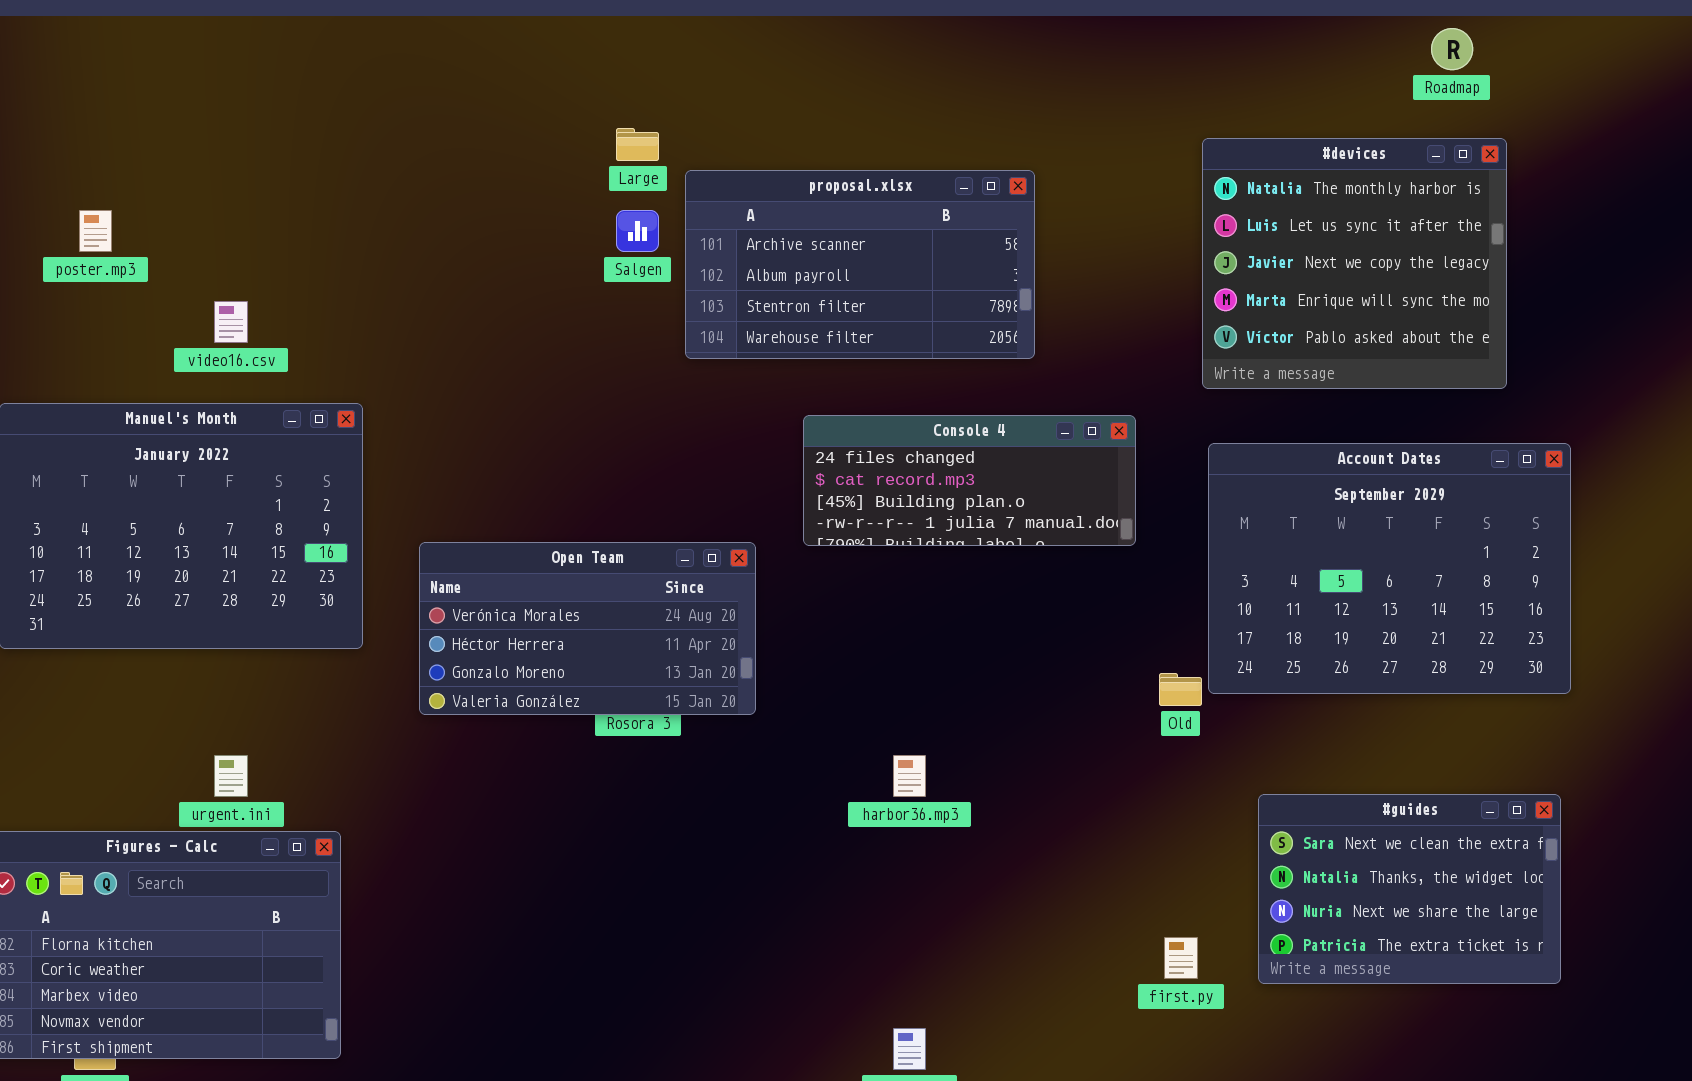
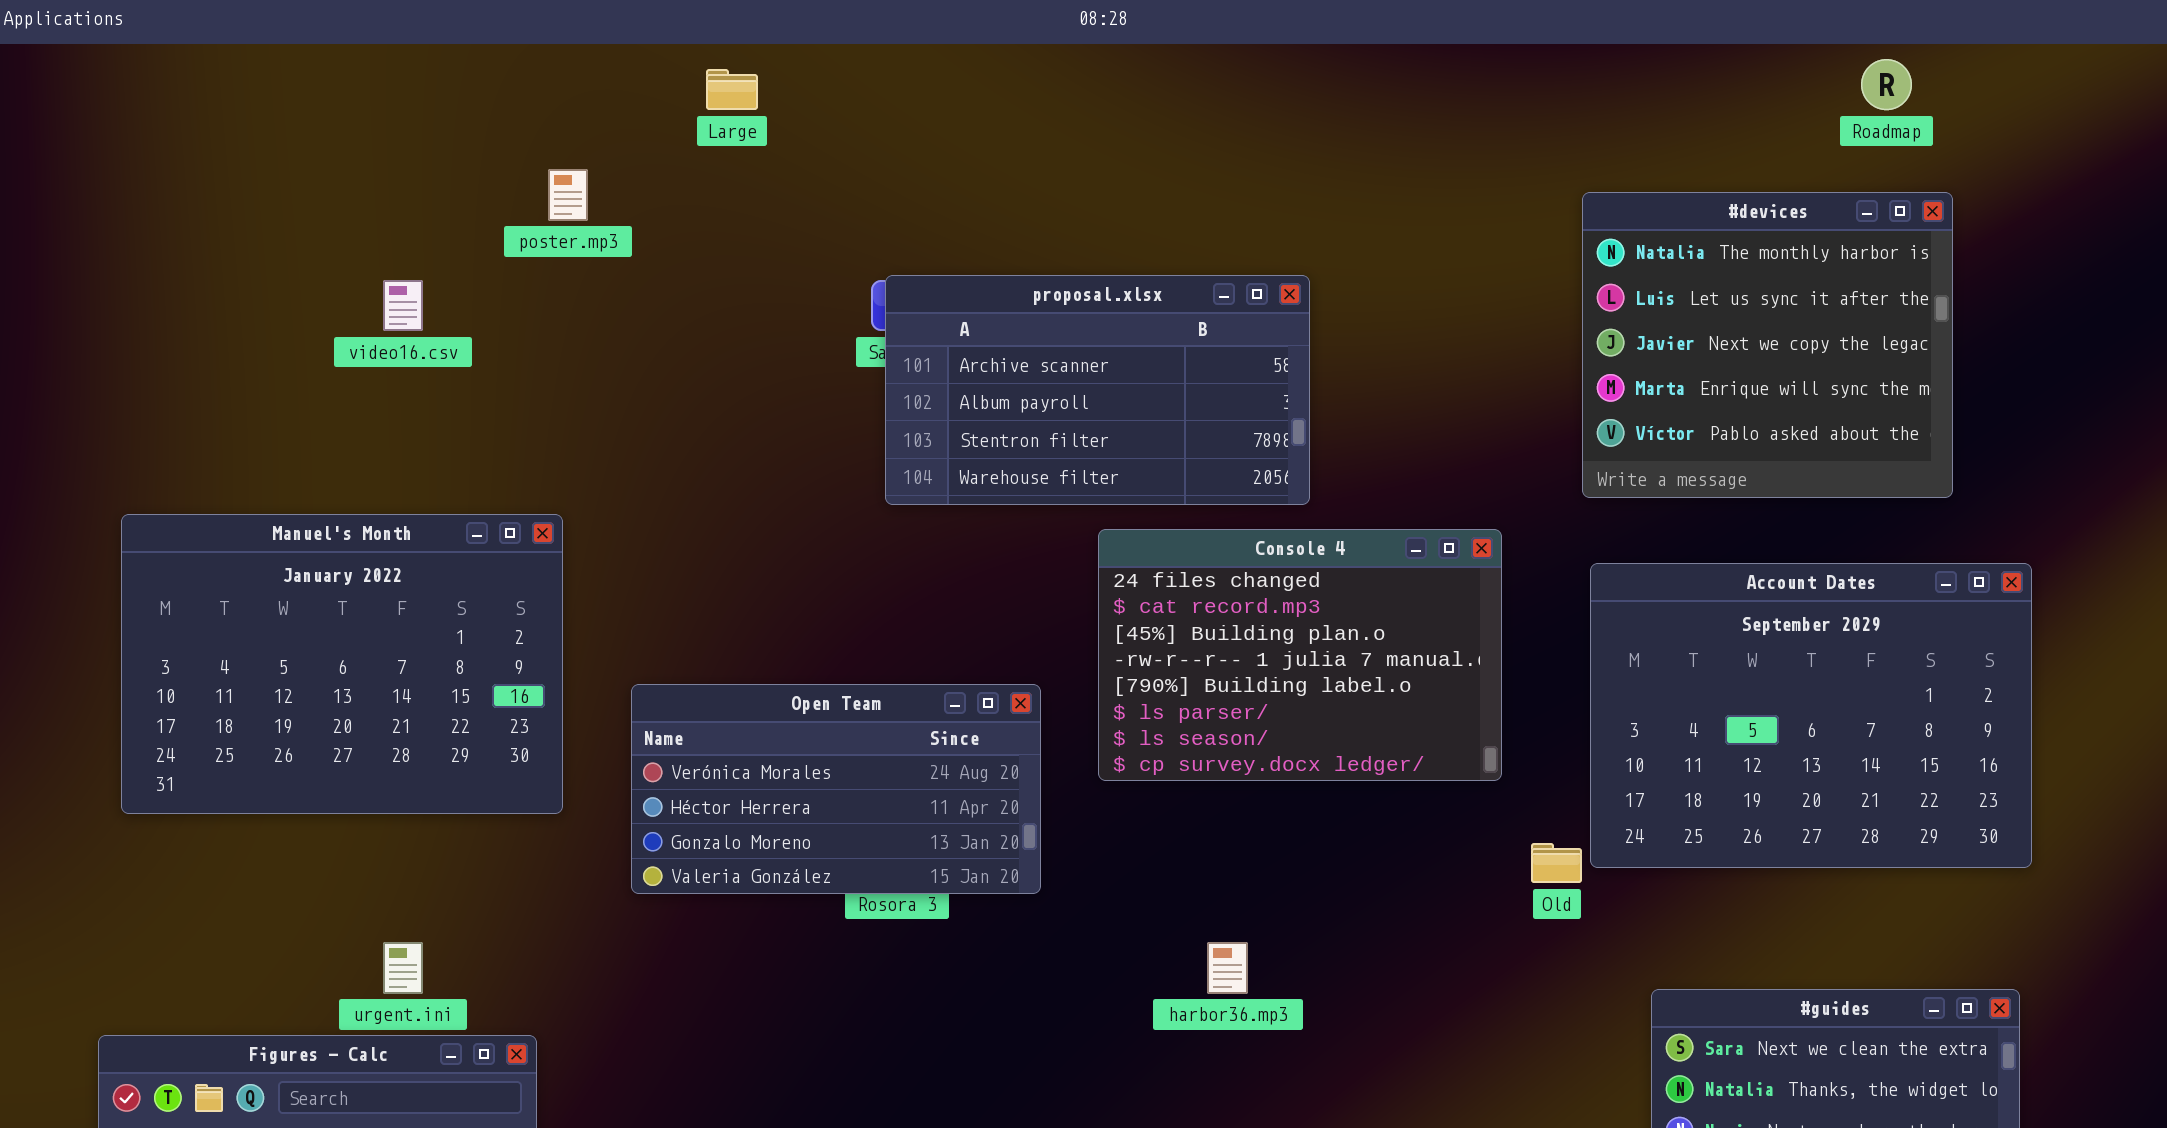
Large: [616,128,659,161] -> [706,69,758,110], moved
proposal.xlsx: [685,170,1035,359] -> [885,275,1310,505], moved
poster.mp3: [79,210,112,252] -> [548,169,588,221], moved
video16.csv: [214,301,248,343] -> [383,280,423,331], moved
Console 4: [803,415,1136,546] -> [1098,529,1502,781], resized

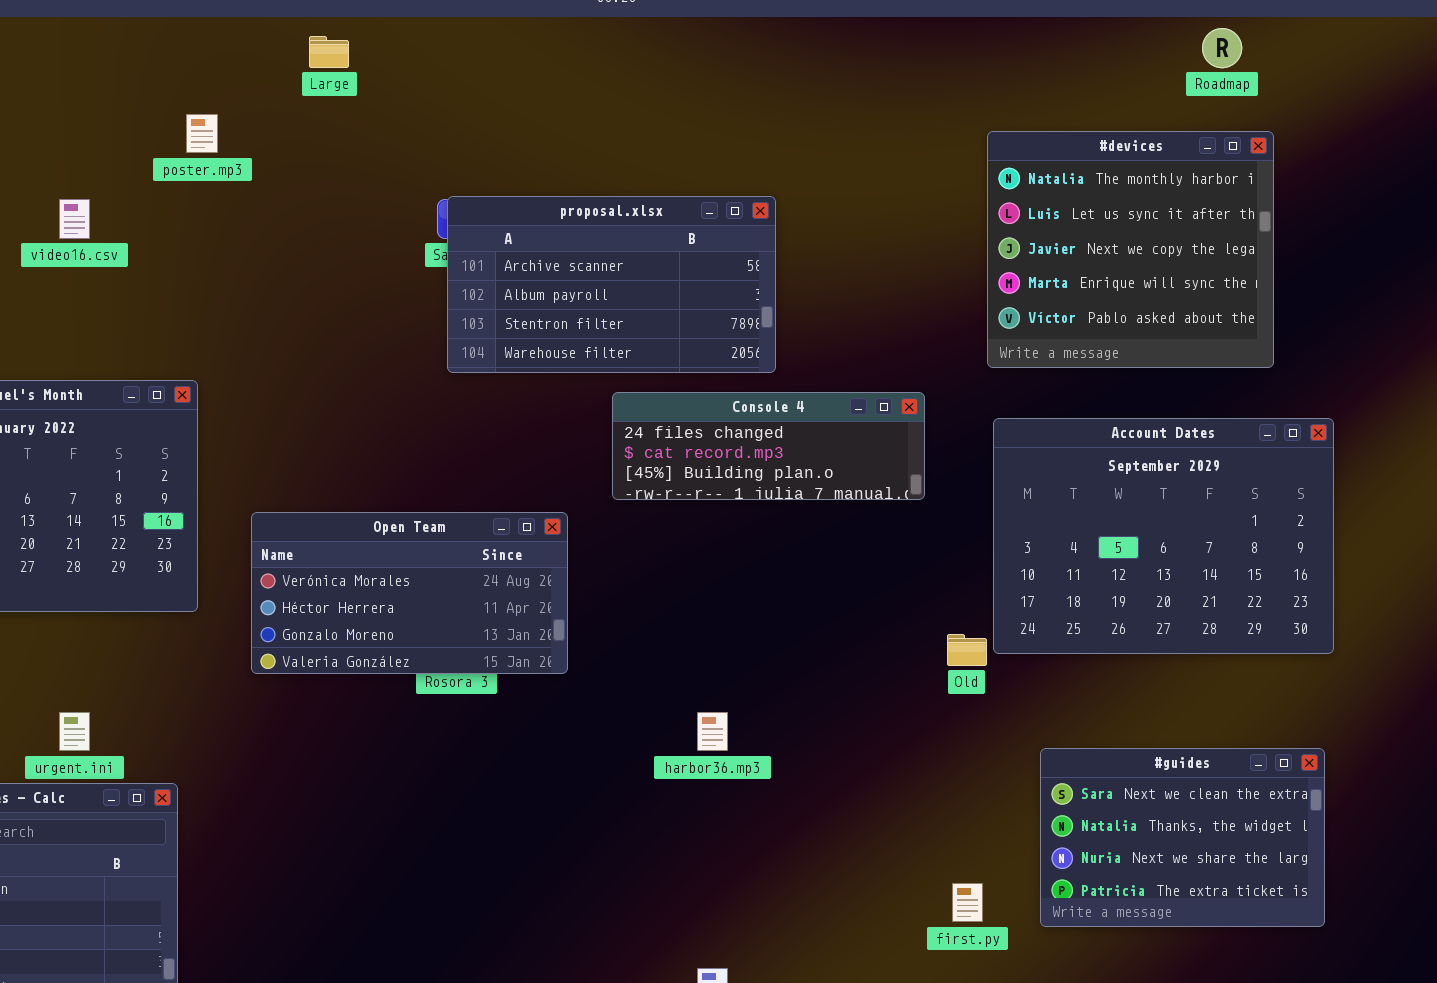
Console 4: [1098,529,1502,781] -> [612,392,925,500], resized

